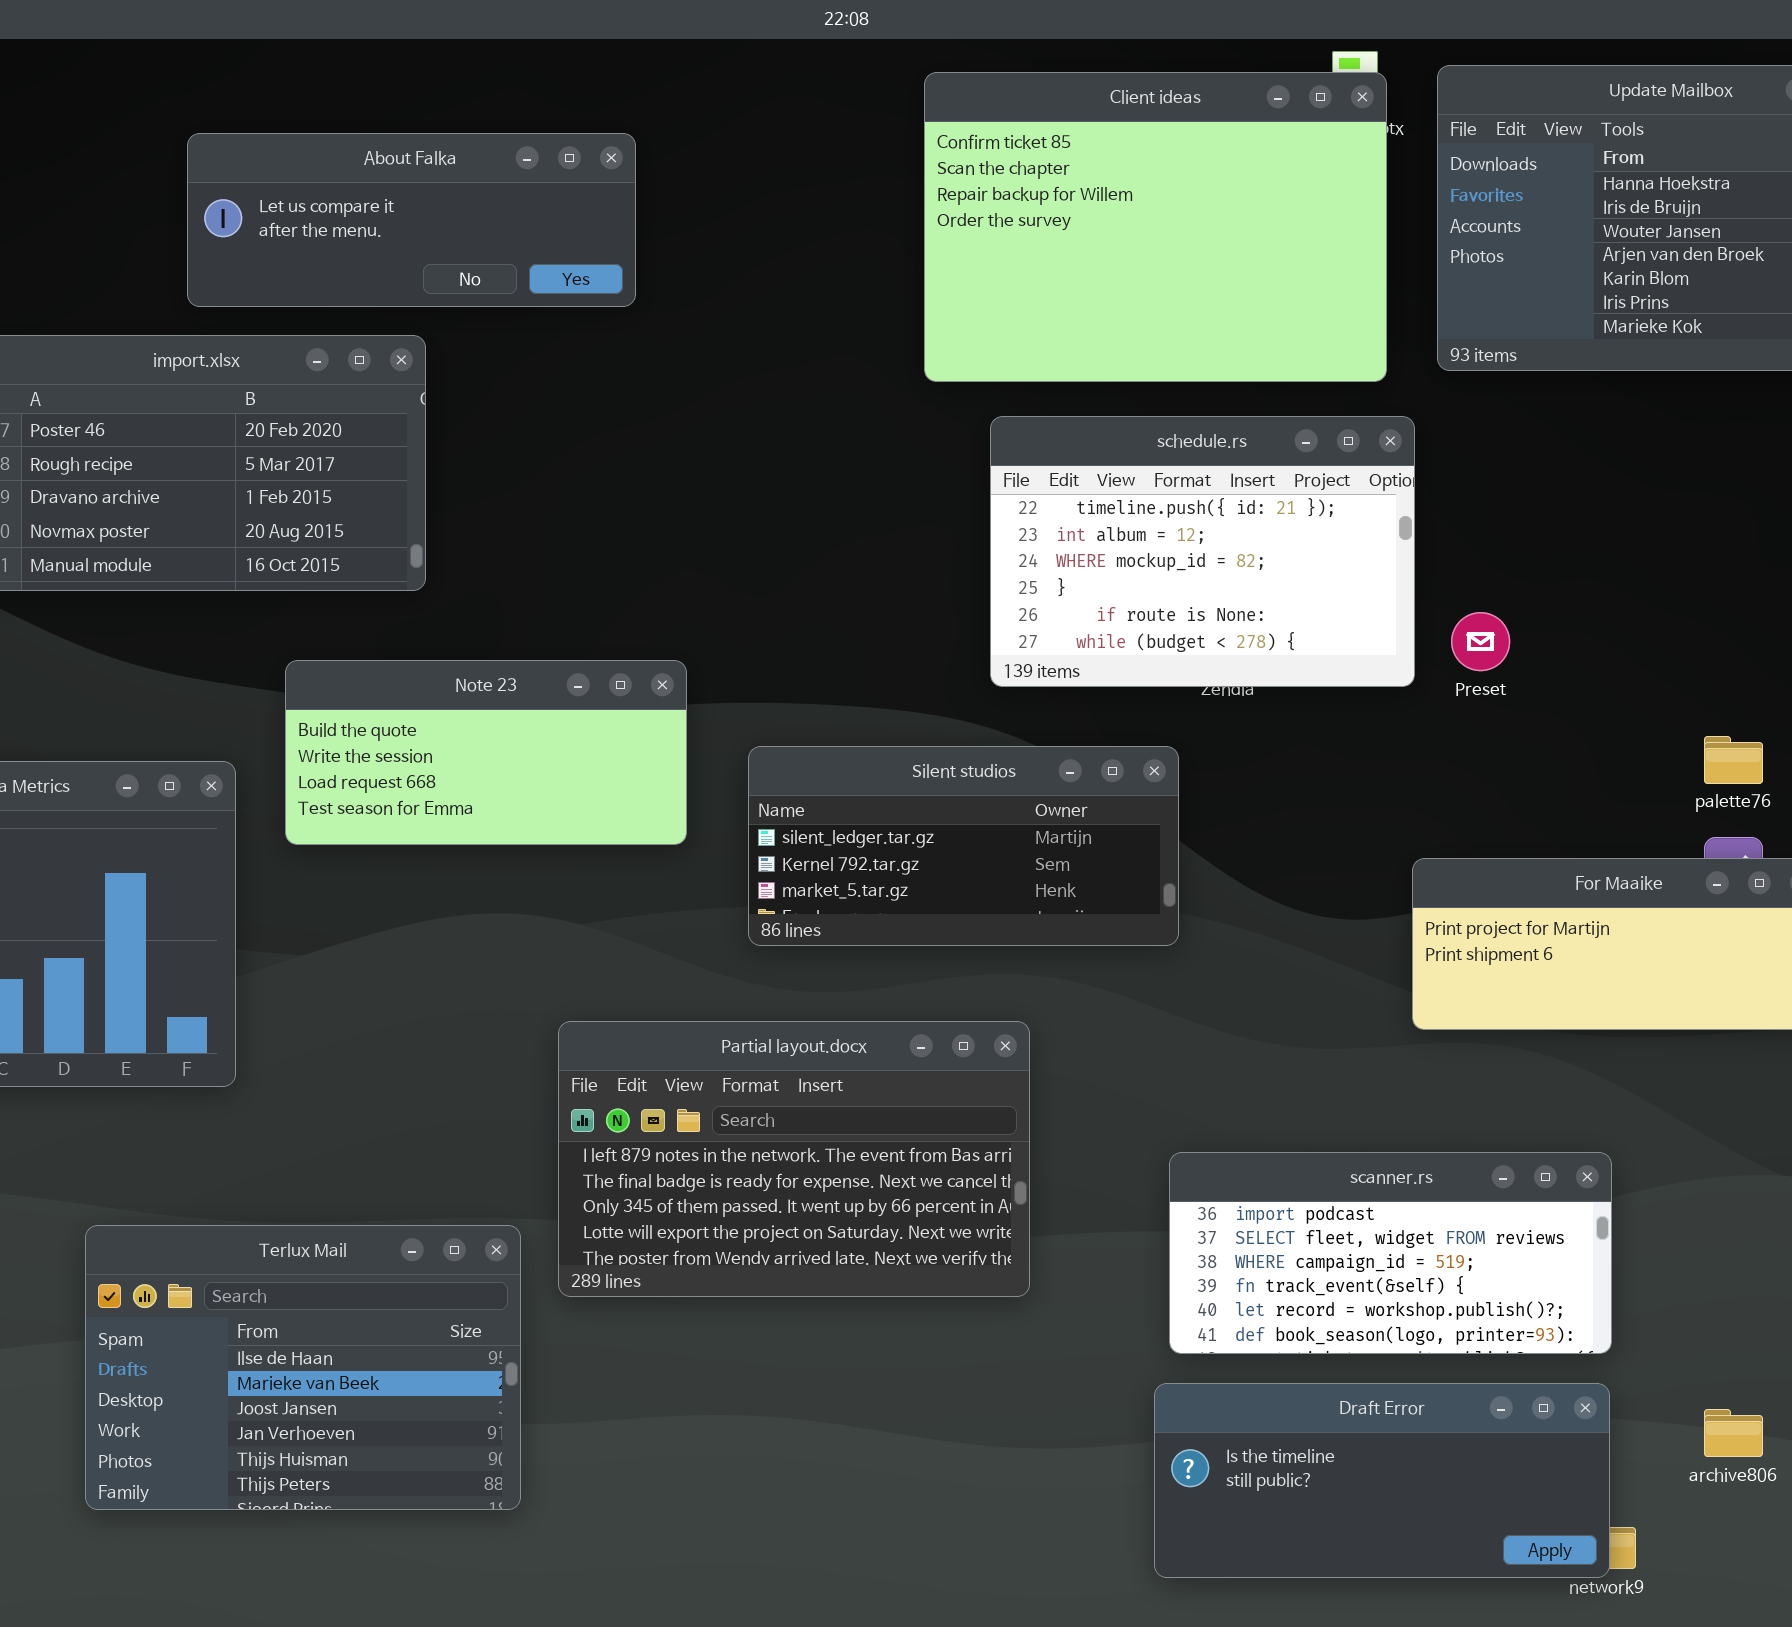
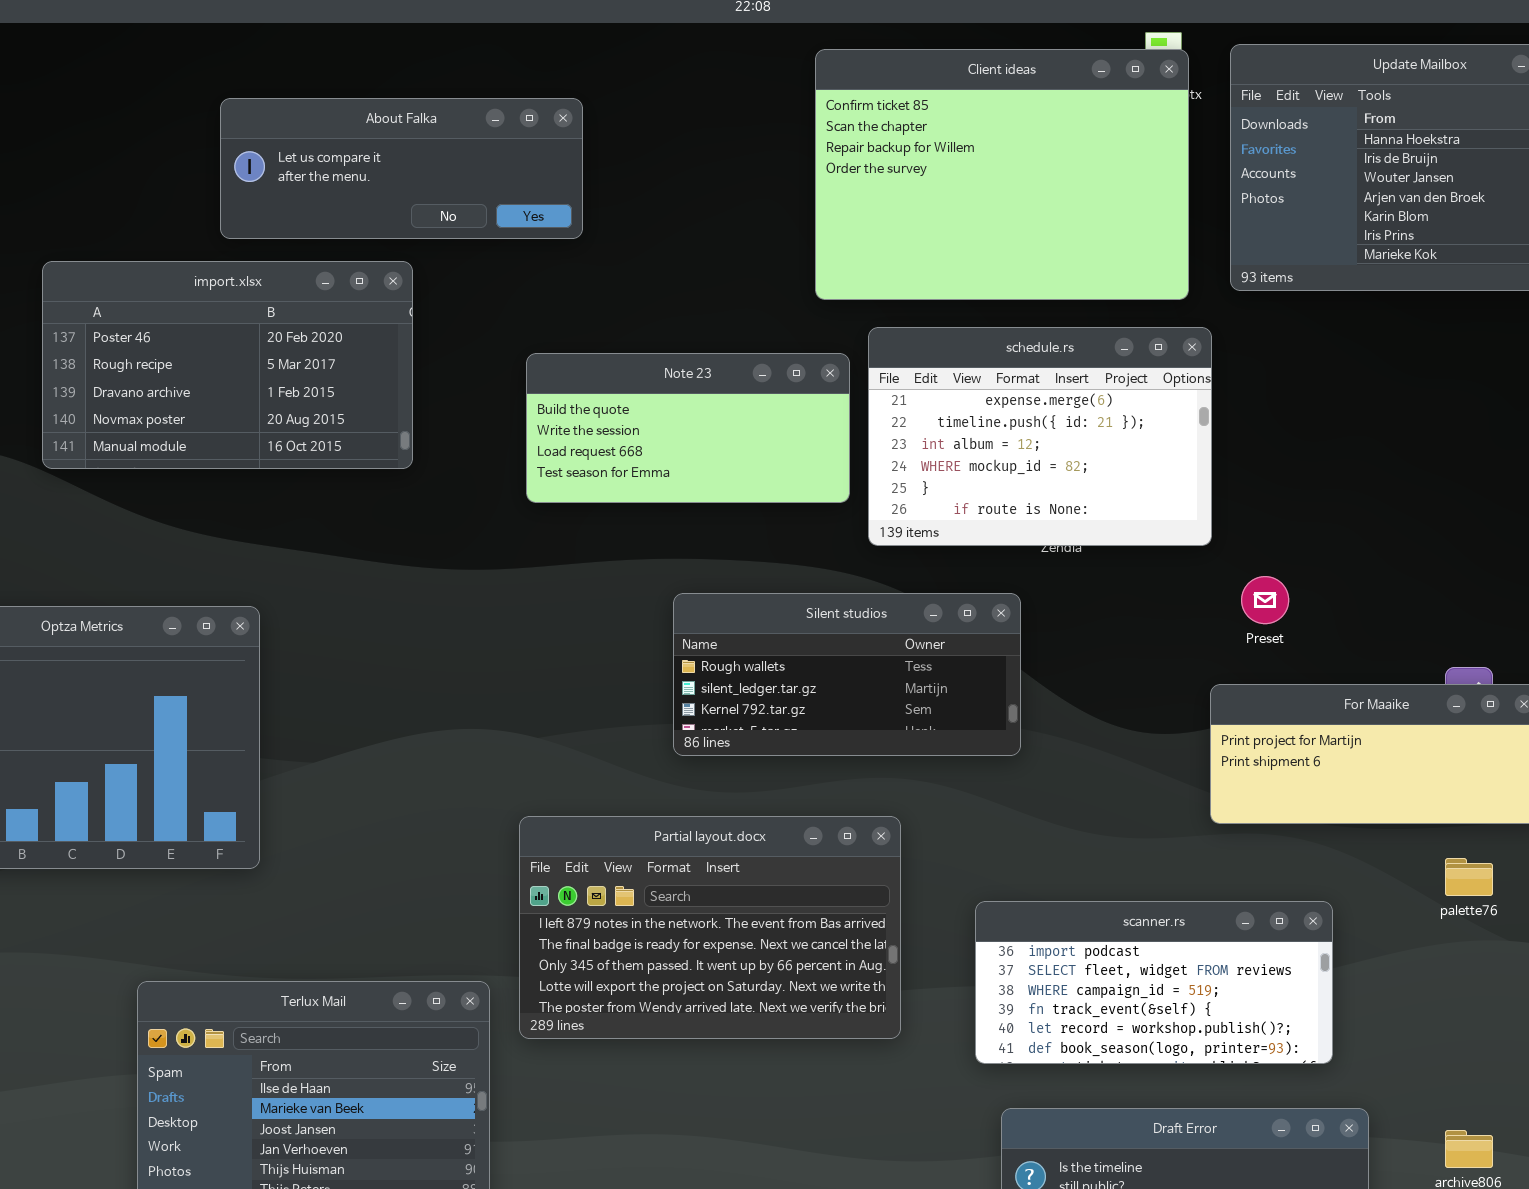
schedule.rs: [990,416,1415,687] -> [868,327,1212,546], scrolled up 1 row
Preset: [1451,612,1510,671] -> [1241,576,1289,624], moved
Note 23: [285,660,687,845] -> [526,353,850,503], moved
palette76: [1704,736,1763,784] -> [1445,858,1493,896], moved
Silent studios: [748,746,1179,946] -> [673,593,1021,756], scrolled up 1 row
scanner.rs: [1169,1152,1612,1354] -> [975,901,1333,1064], moved

